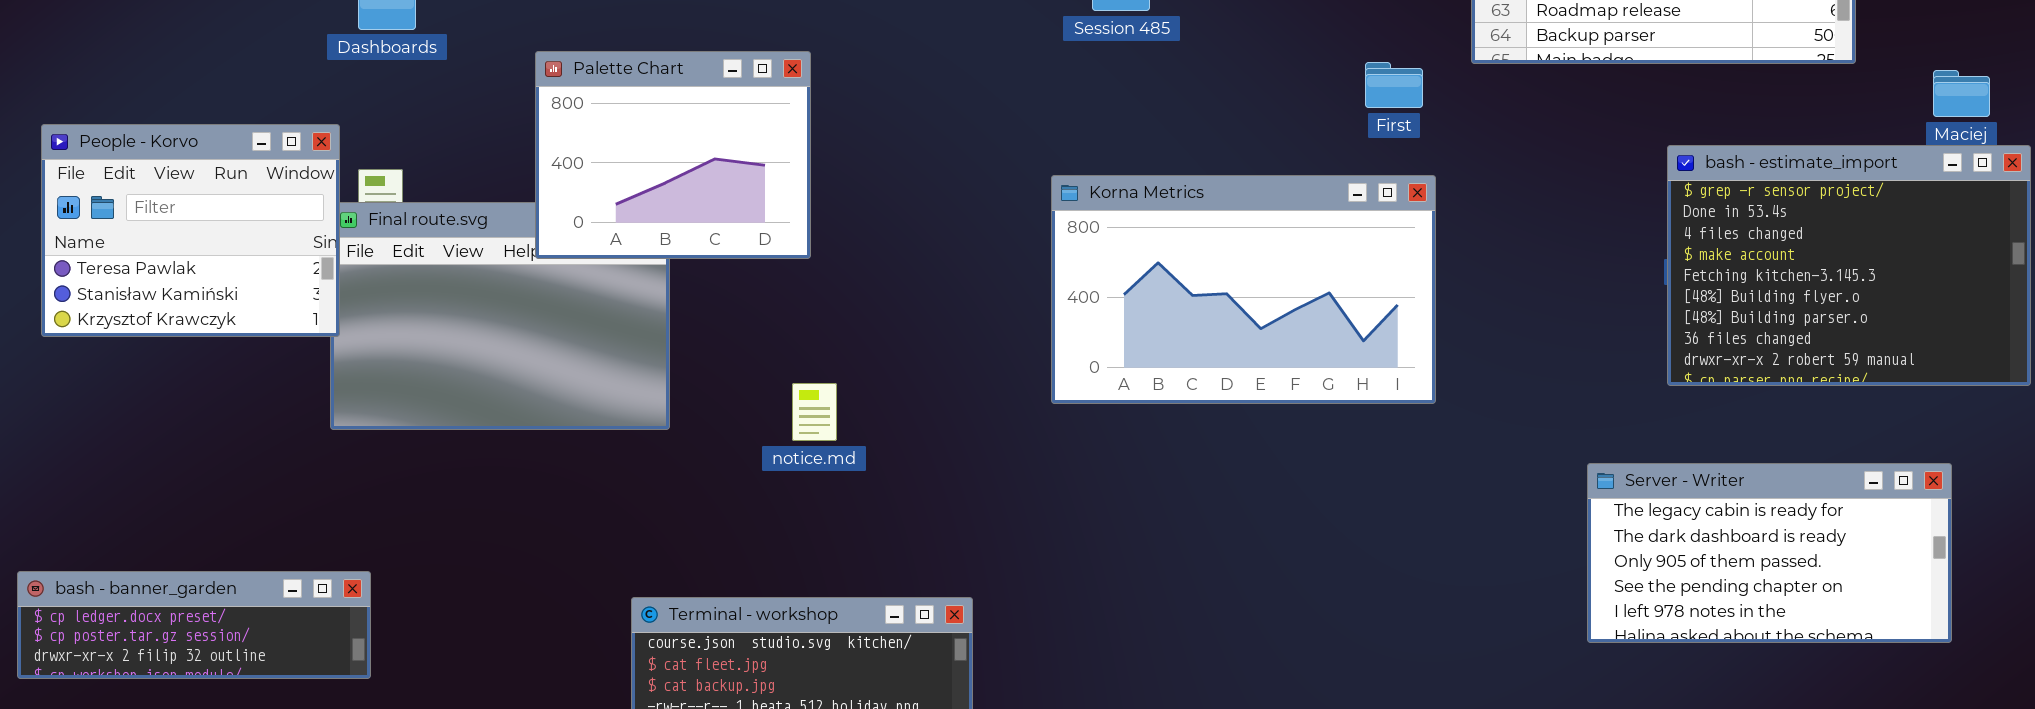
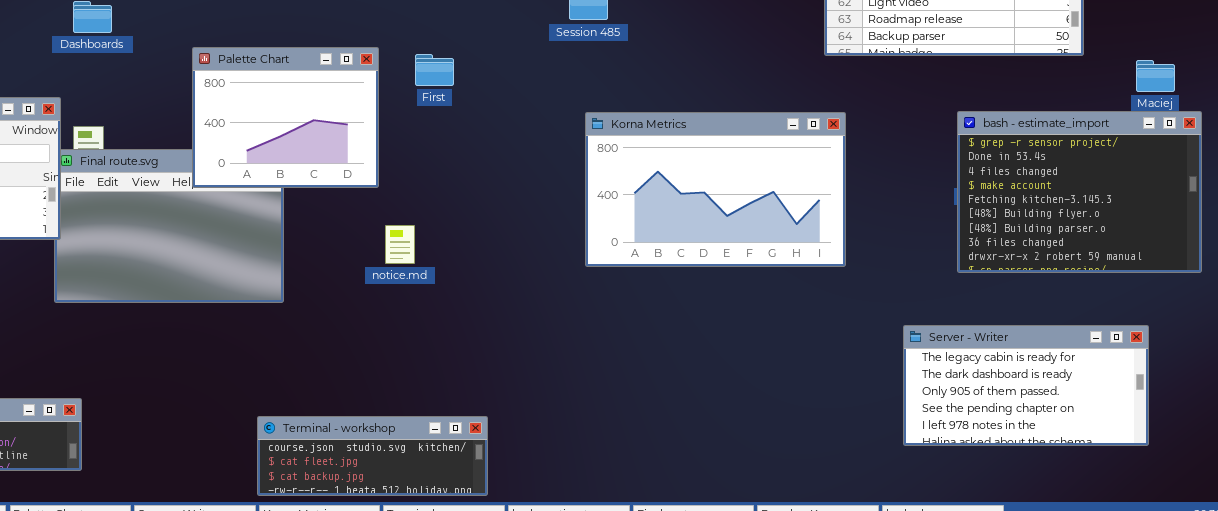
First: [1365,62,1423,108] -> [415,54,454,86], moved
Korna Metrics: [1051,175,1436,404] -> [585,112,846,267], moved
notice.md: [792,383,837,441] -> [385,225,415,264], moved

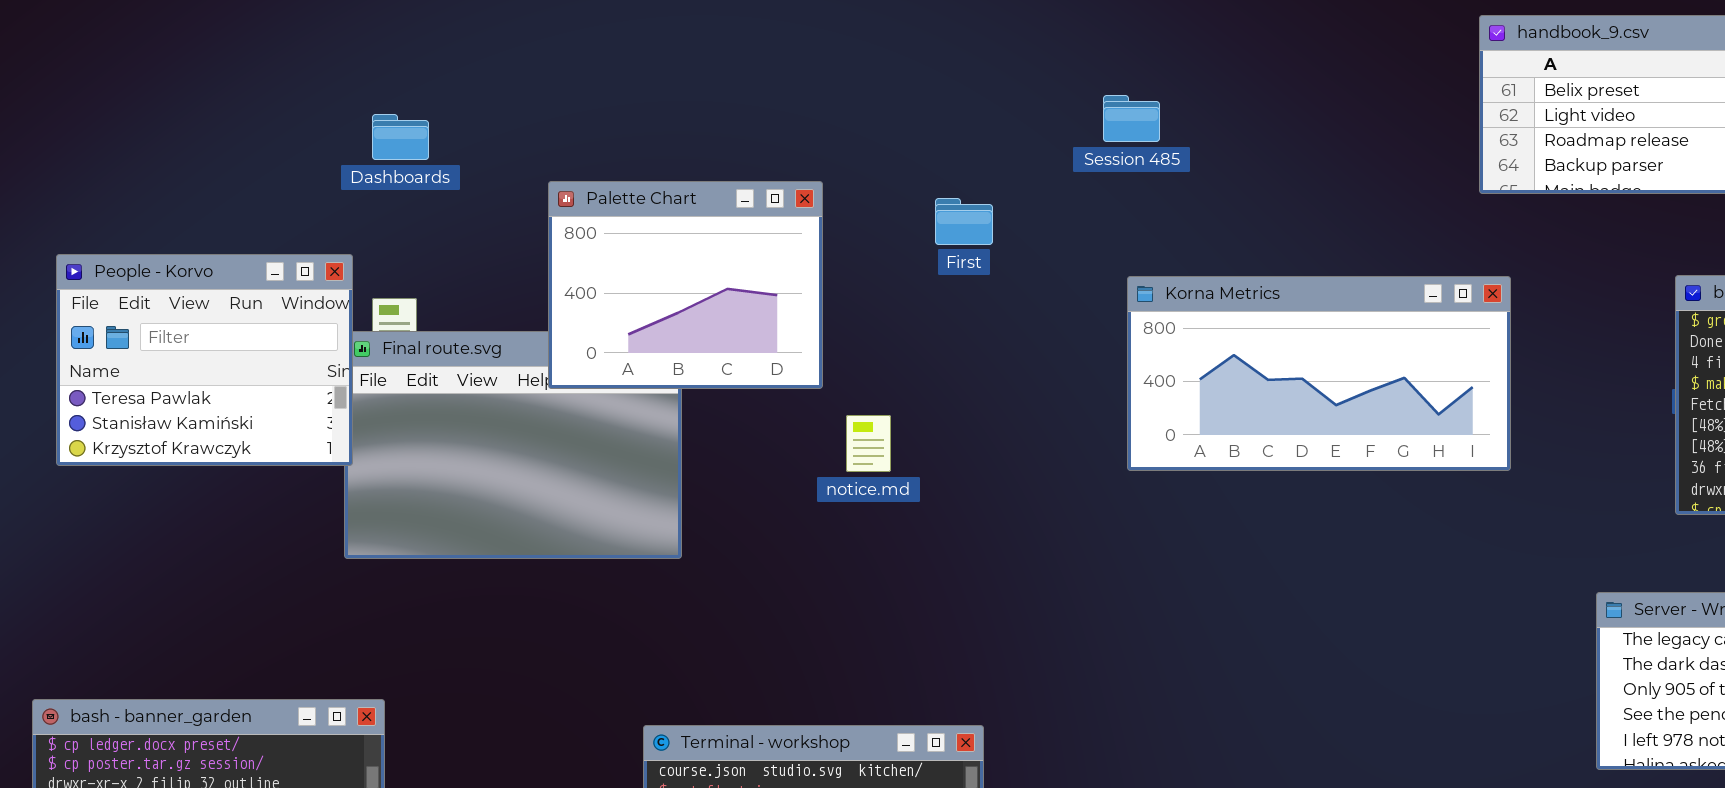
First: [415,54,454,86] -> [935,198,993,245], moved
Korna Metrics: [585,112,846,267] -> [1127,276,1511,471], resized
notice.md: [385,225,415,264] -> [846,415,891,472], moved

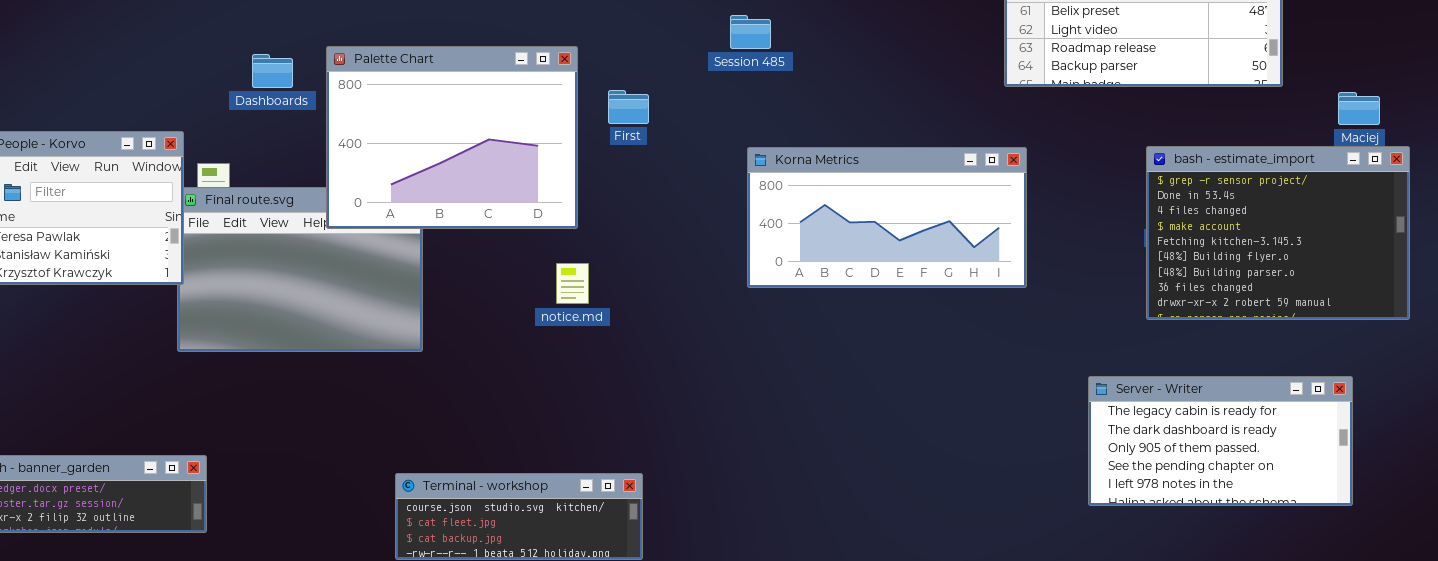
Dashboards: [372,114,429,160] -> [252,54,293,88], moved
Palette Chart: [548,181,823,389] -> [326,46,578,229], resized
notice.md: [846,415,891,472] -> [556,263,589,304], moved

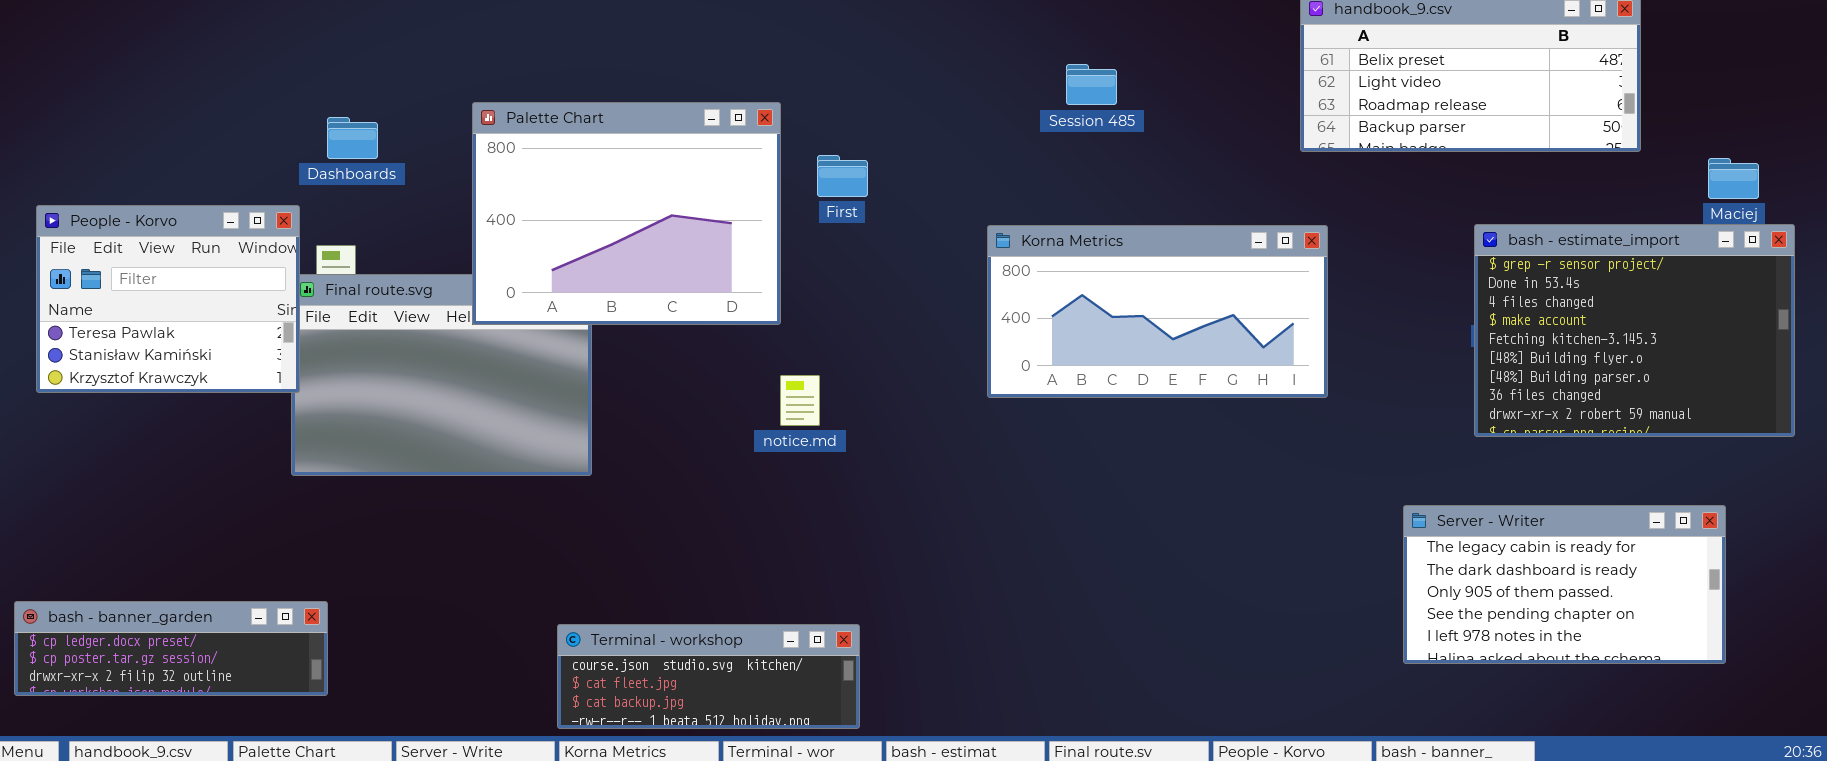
Session 485: [730,15,771,49] -> [1066,64,1117,105], moved
Dashboards: [252,54,293,88] -> [327,117,378,159], moved
notice.md: [556,263,589,304] -> [780,375,820,426], moved

